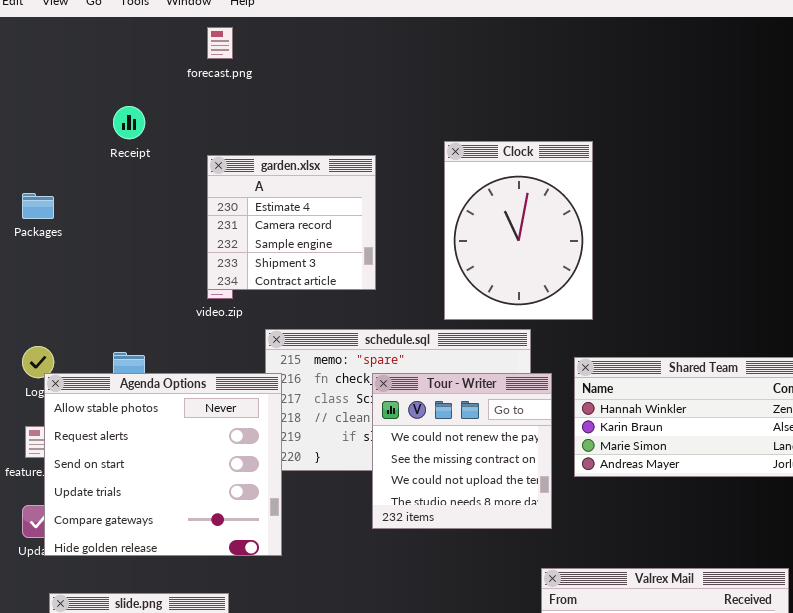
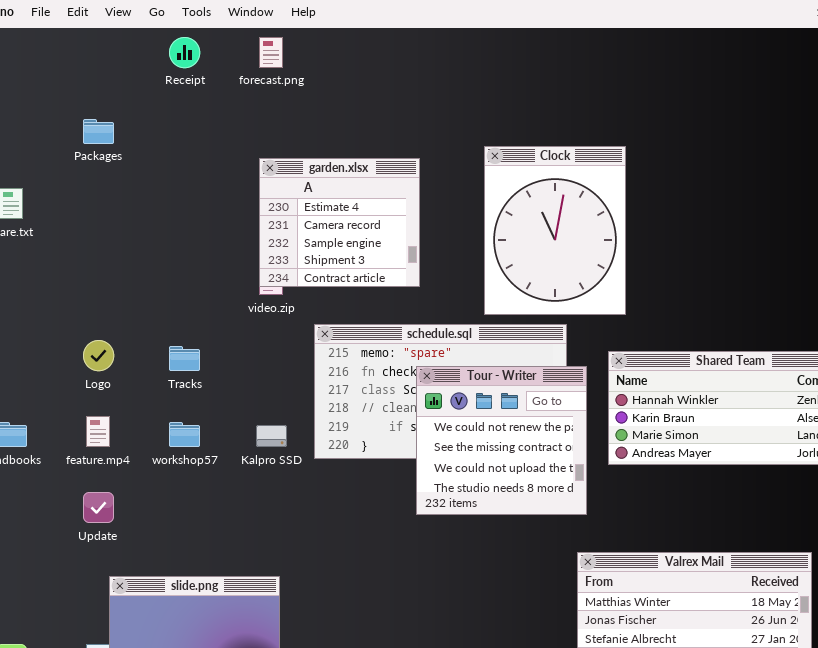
Receipt: [113,106,145,139] -> [169,37,200,68], moved
Packages: [22,193,54,219] -> [83,119,114,144], moved
Agenda Options: [44,373,282,556] -> none, closed

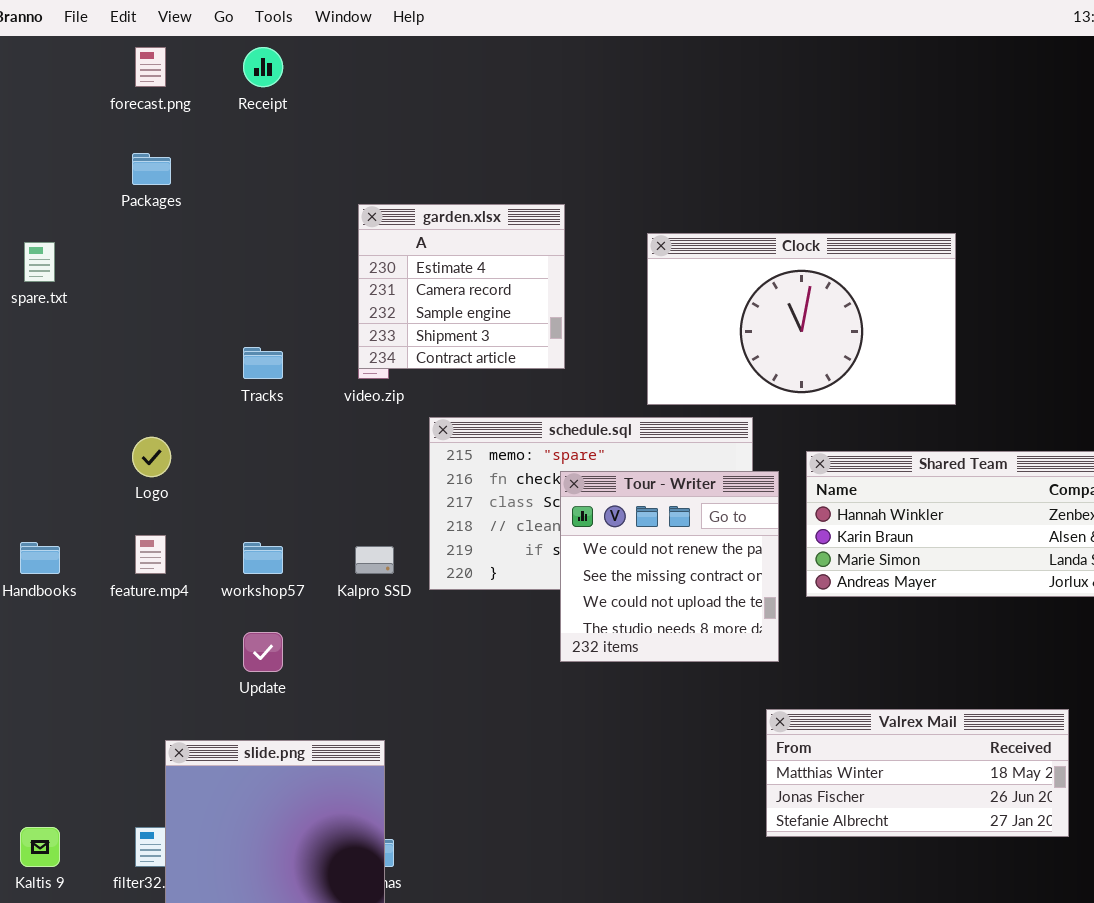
forecast.png: [259,37,283,68] -> [135,47,166,87], moved
Clock: [484,146,626,315] -> [647,233,956,405], resized
Tracks: [169,346,200,371] -> [243,347,283,379], moved
Update: [83,492,114,523] -> [243,632,283,672], moved

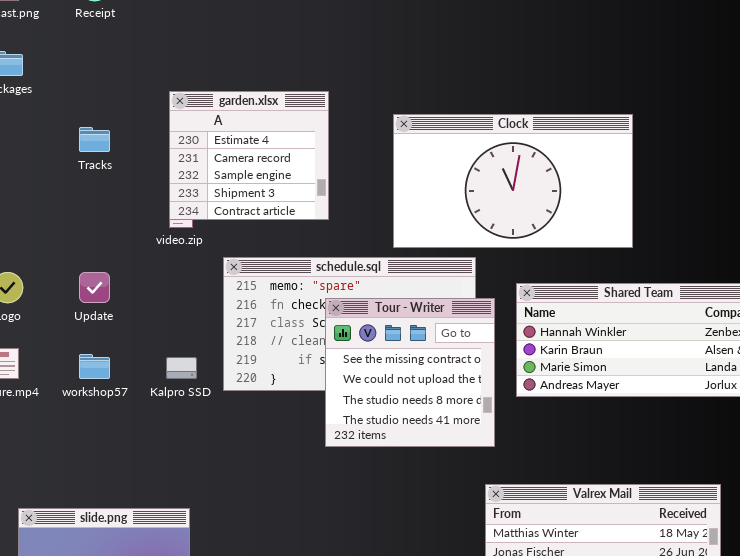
Tracks: [243,347,283,379] -> [79,127,110,152], moved
Tour - Writer: [560,471,779,662] -> [325,298,495,447], scrolled down 1 row
Update: [243,632,283,672] -> [79,272,110,303], moved

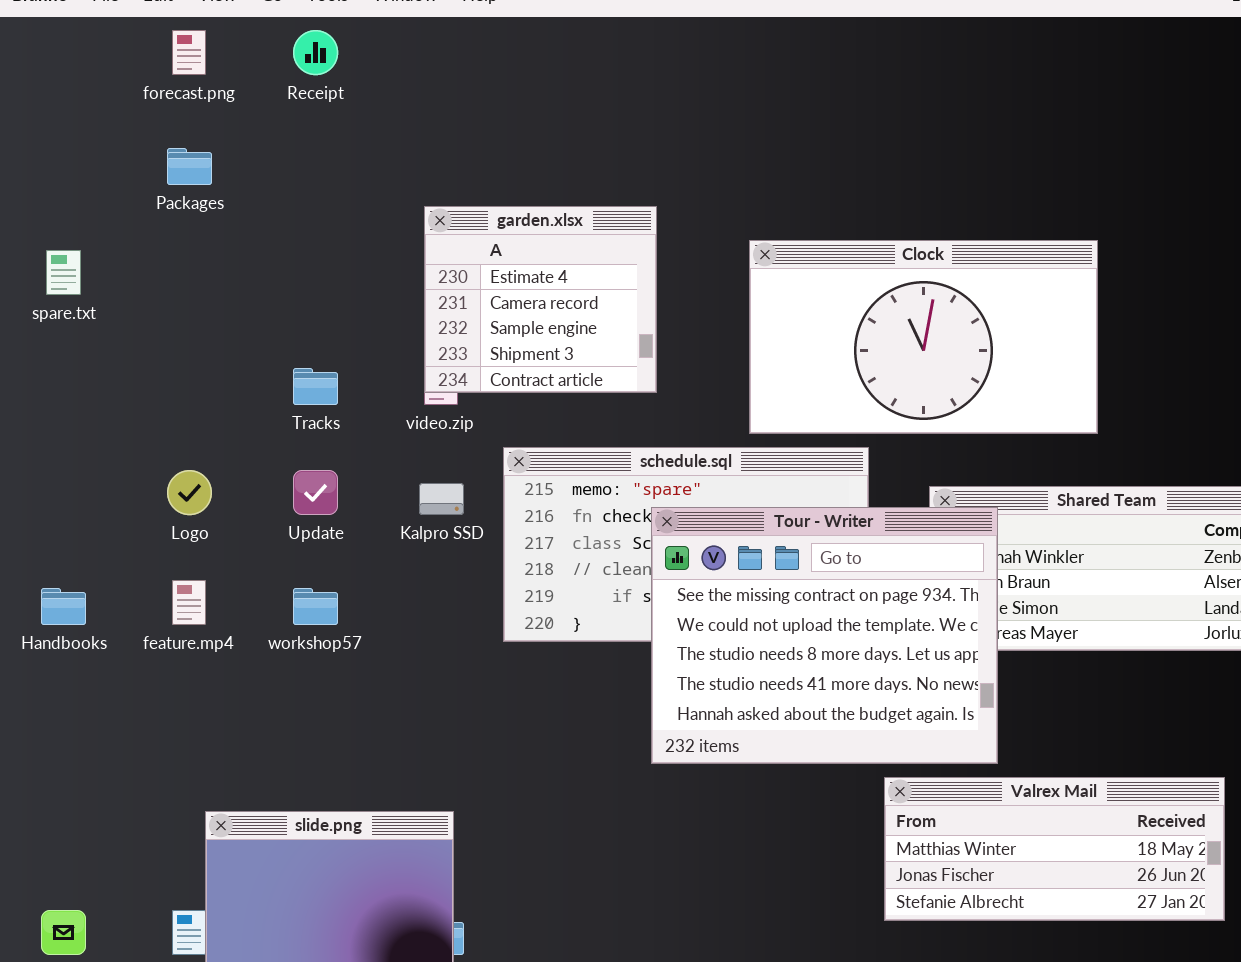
Tracks: [79,127,110,152] -> [293,368,338,405], moved
Tour - Writer: [325,298,495,447] -> [651,507,998,764], resized
Kalpro SSD: [166,357,197,379] -> [419,483,464,515], moved

